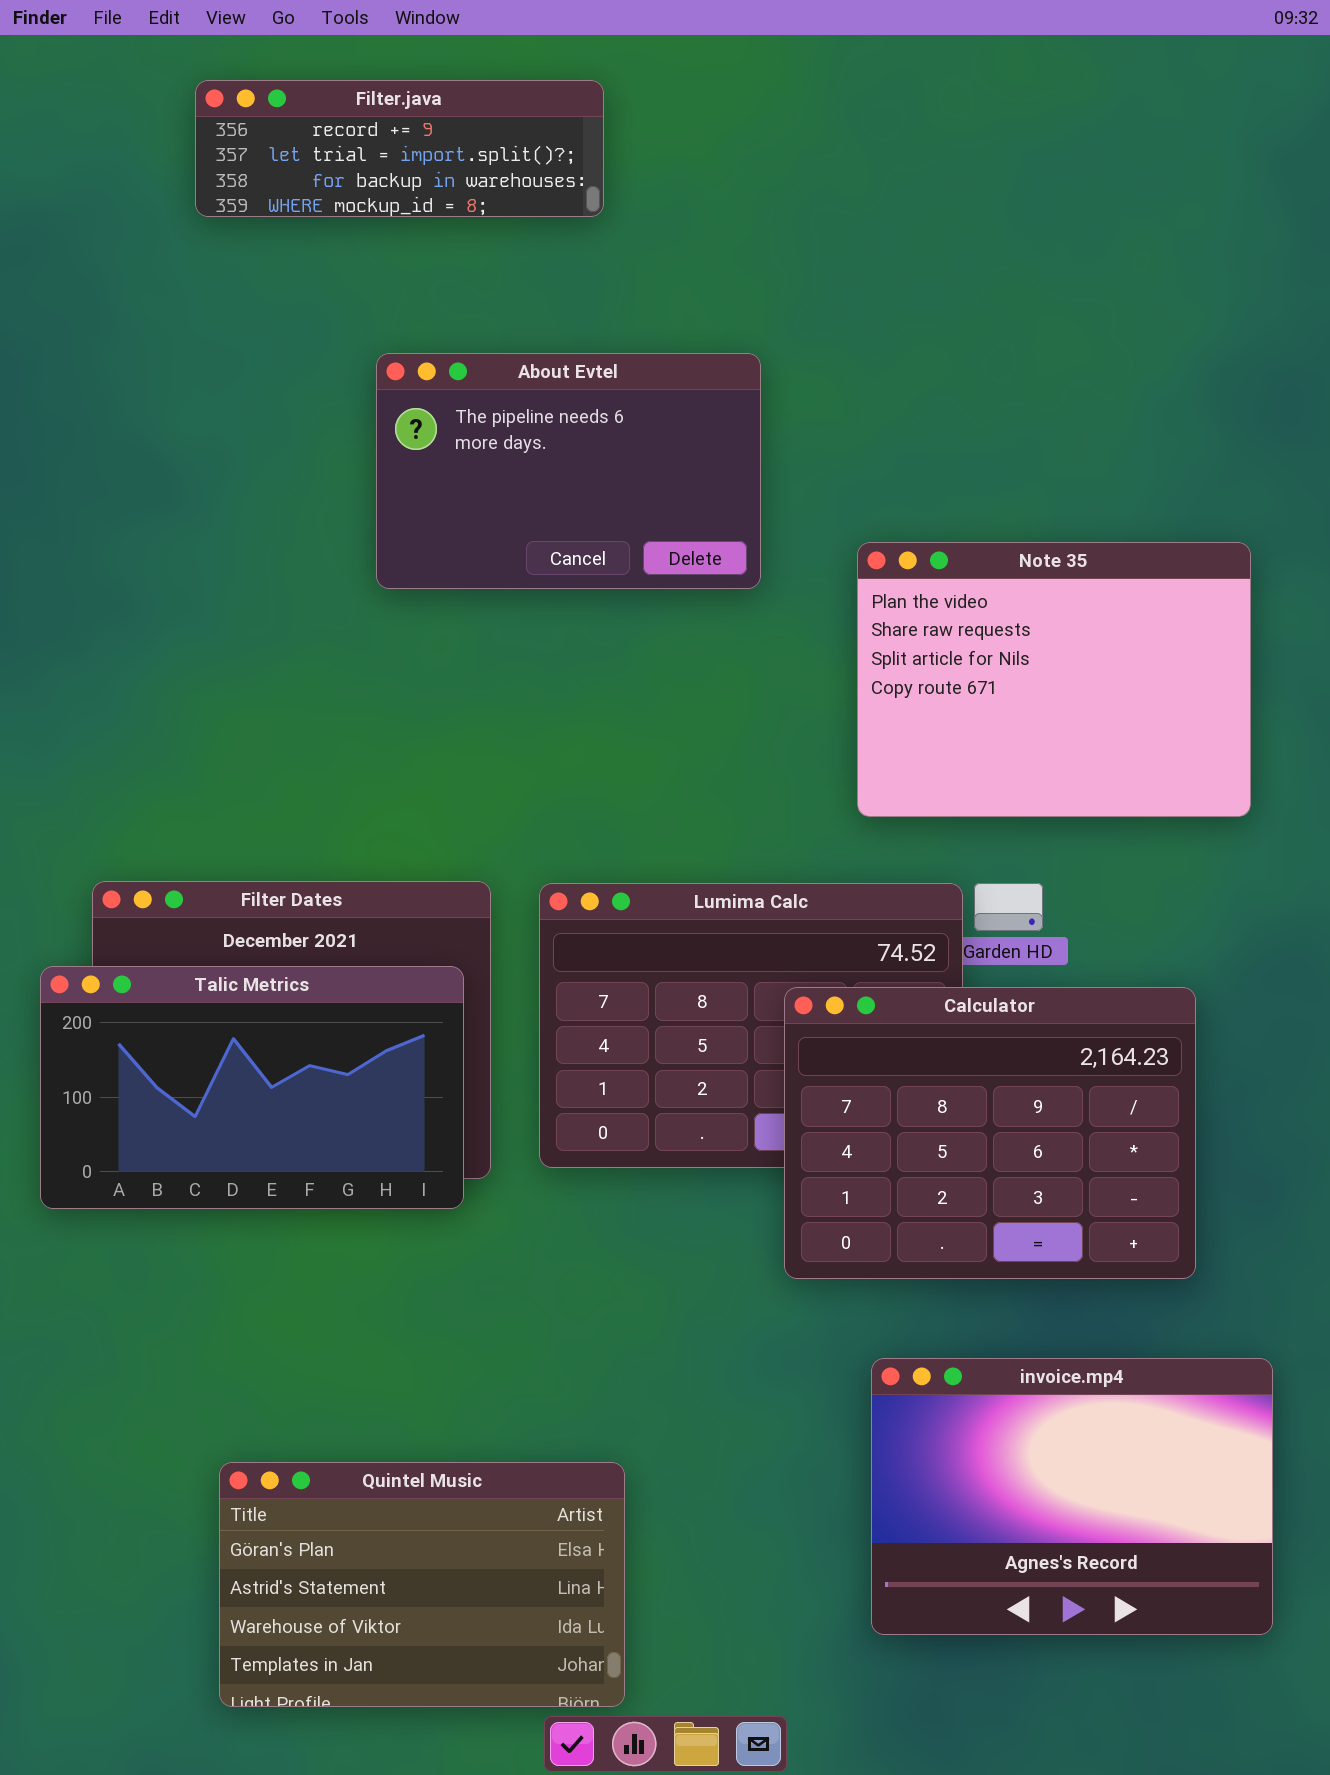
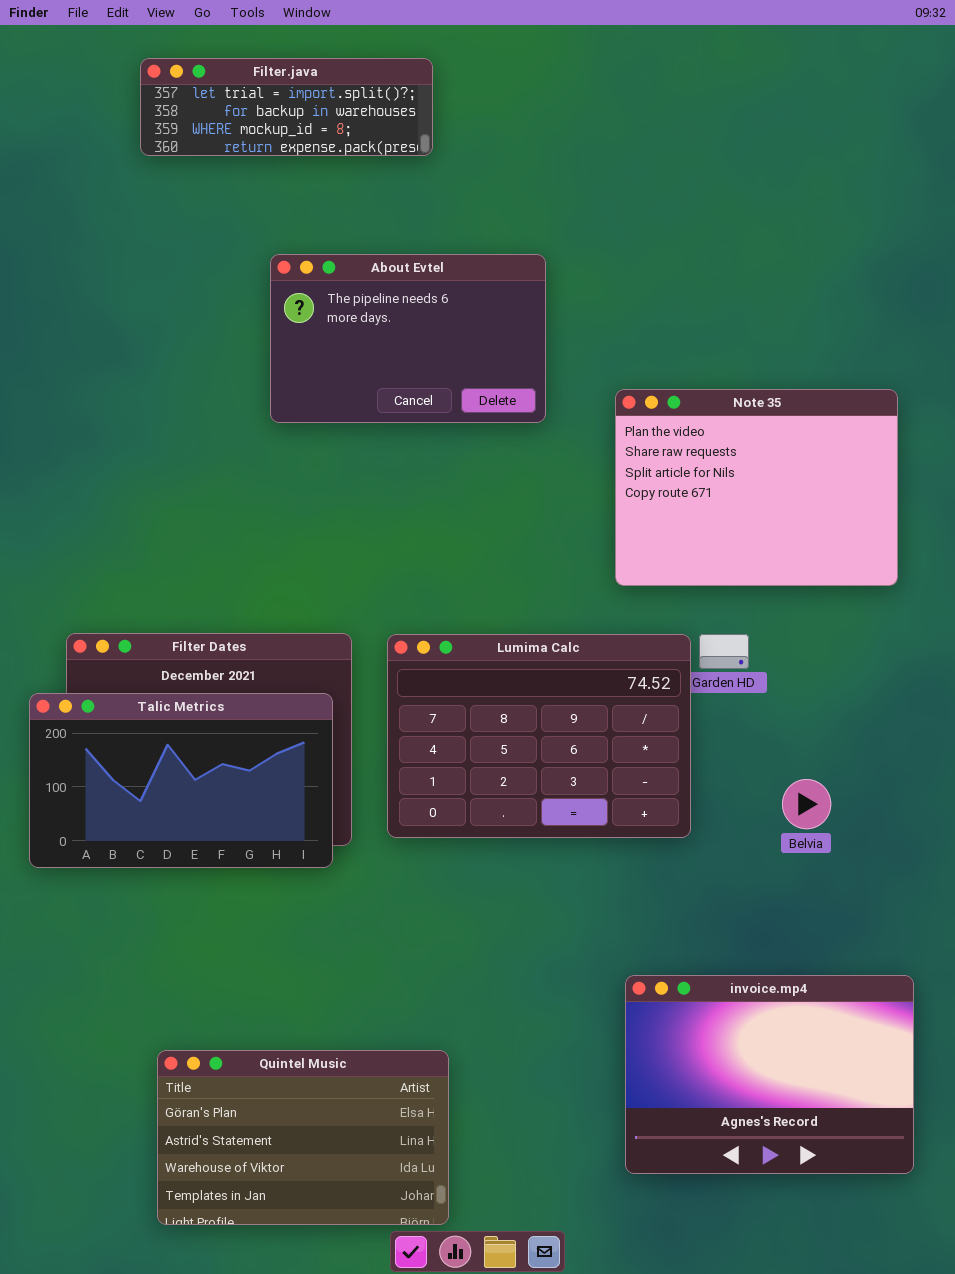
Filter.java: [195,80,604,217] -> [140,58,433,156], scrolled down 1 row
Calculator: [784,987,1196,1279] -> none, closed

